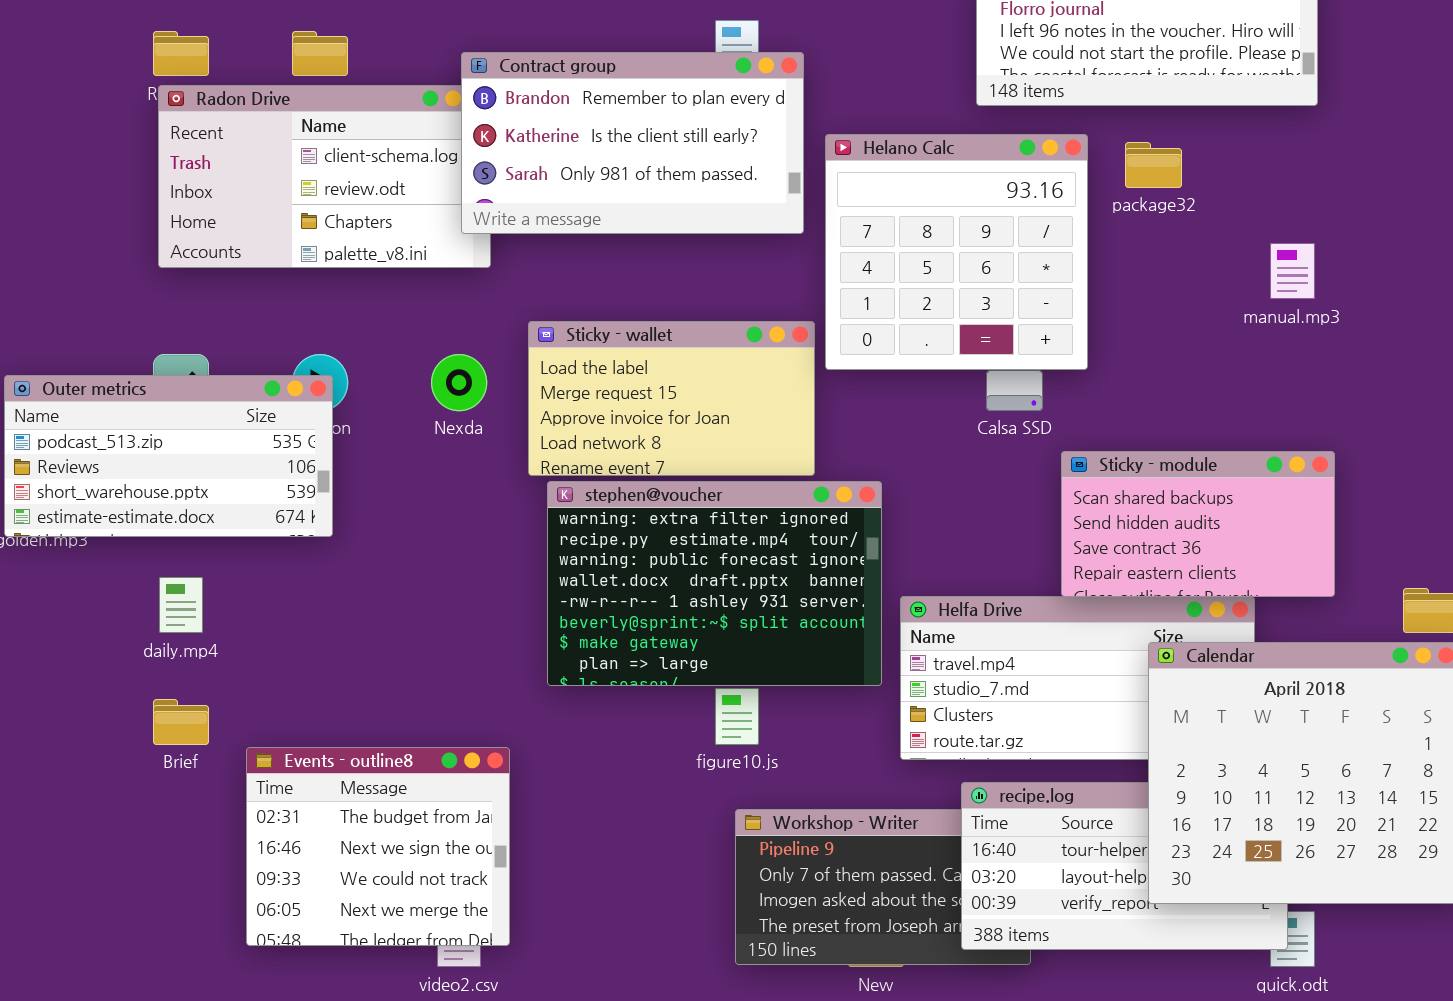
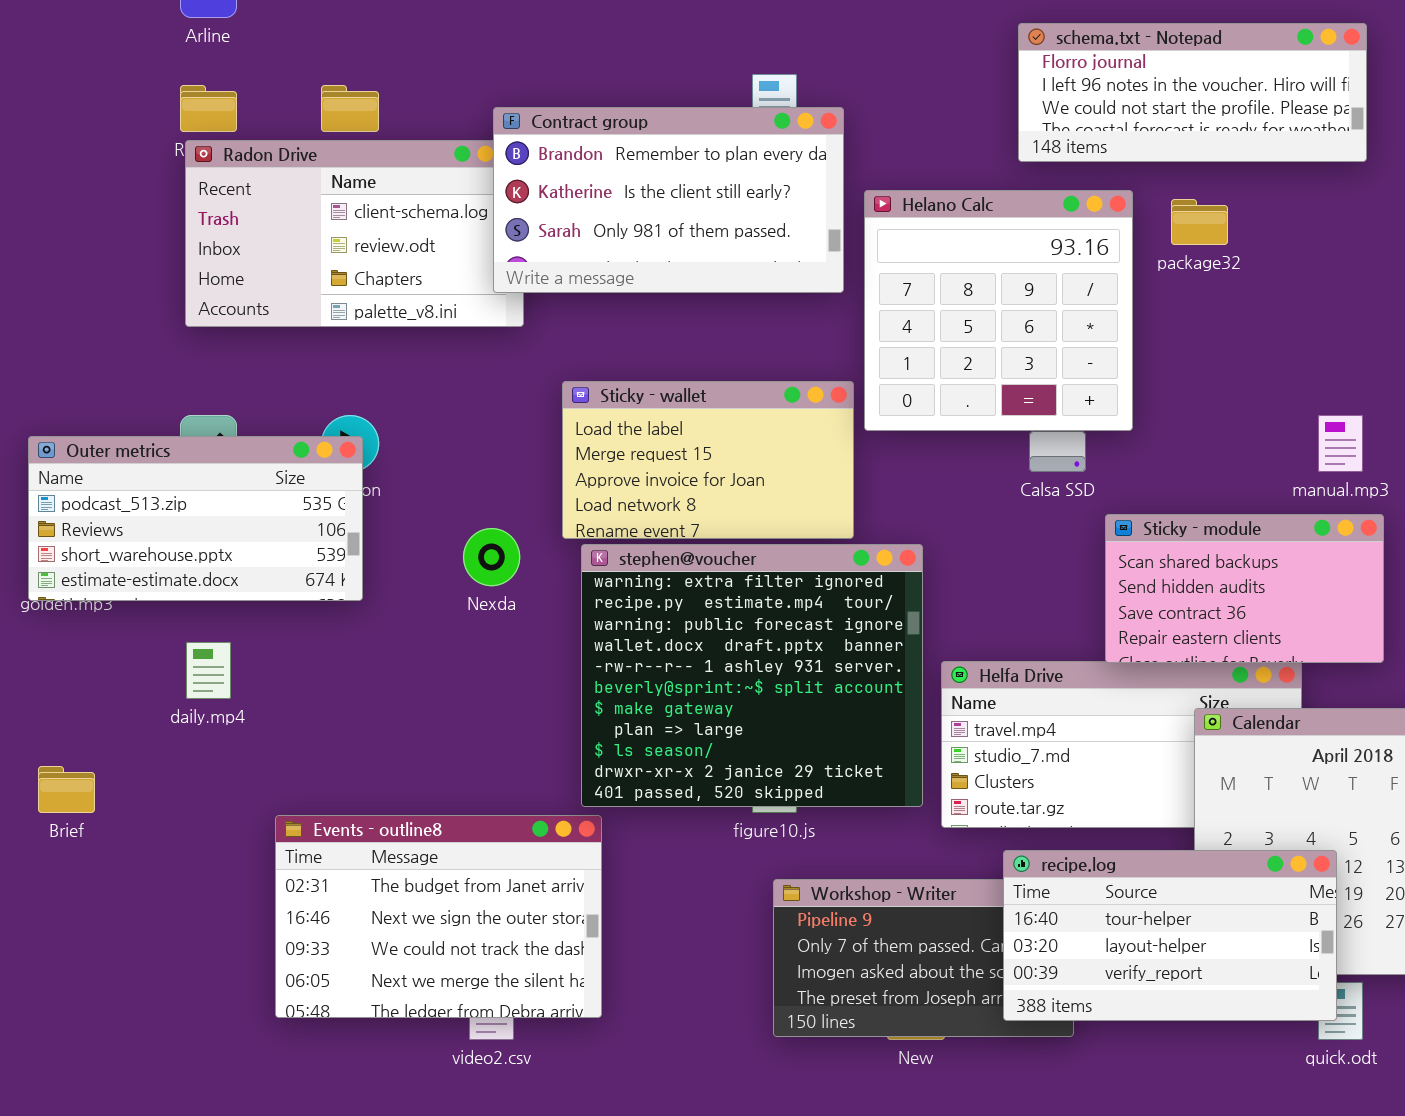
manual.mp3: [1270,243,1315,299] -> [1318,415,1363,472], moved
Nexda: [431,354,487,411] -> [463,528,520,586], moved
stephen@voucher: [547,481,882,686] -> [581,544,923,807], resized
Brief: [153,699,209,745] -> [38,766,95,813], moved
Events - outline8: [246,747,510,946] -> [275,815,602,1018], resized
recipe.log: [961,782,1288,950] -> [1003,850,1337,1021], raised

